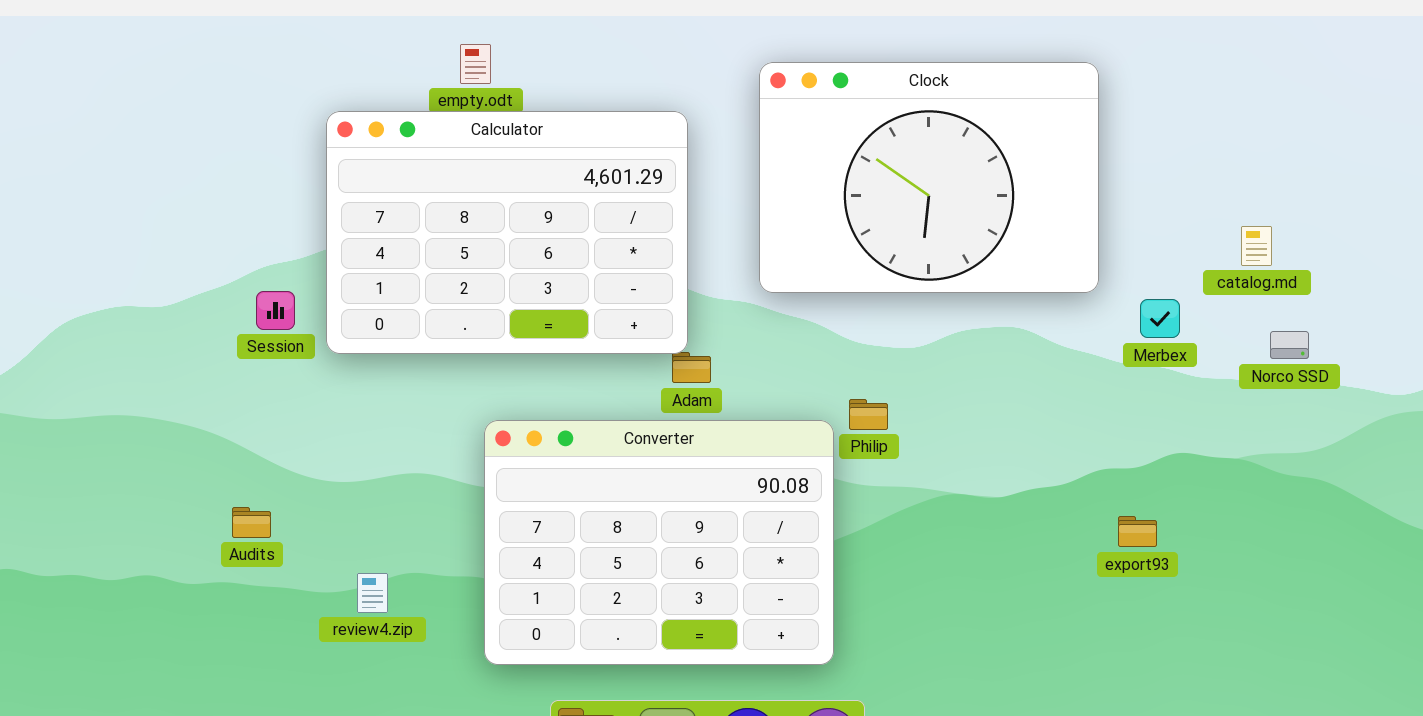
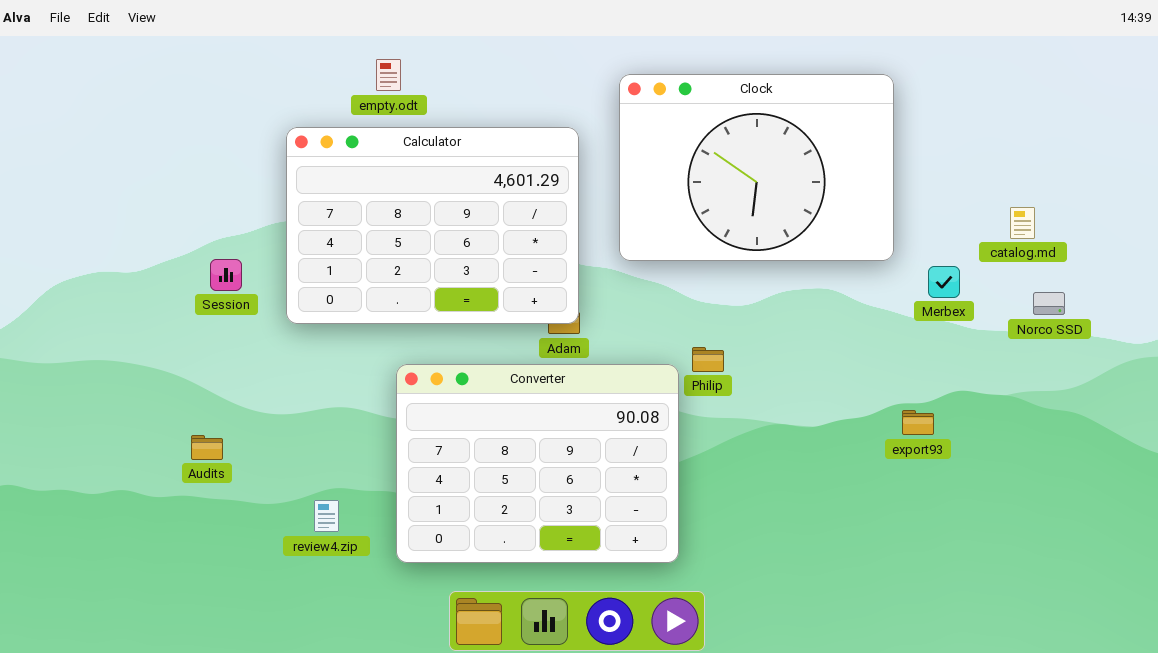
Calculator: [326,111,688,354] -> [286,127,579,324], moved
export93: [1118,516,1157,547] -> [902,410,934,435], moved
review4.zip: [357,573,388,613] -> [314,500,339,532], moved

